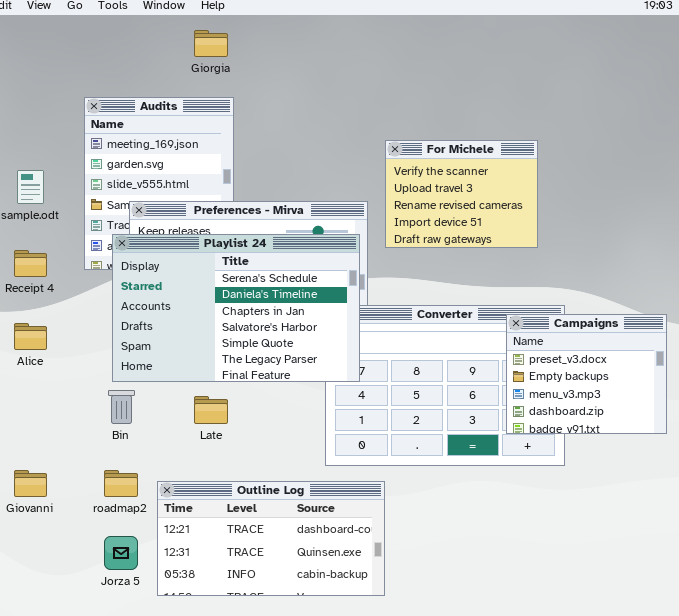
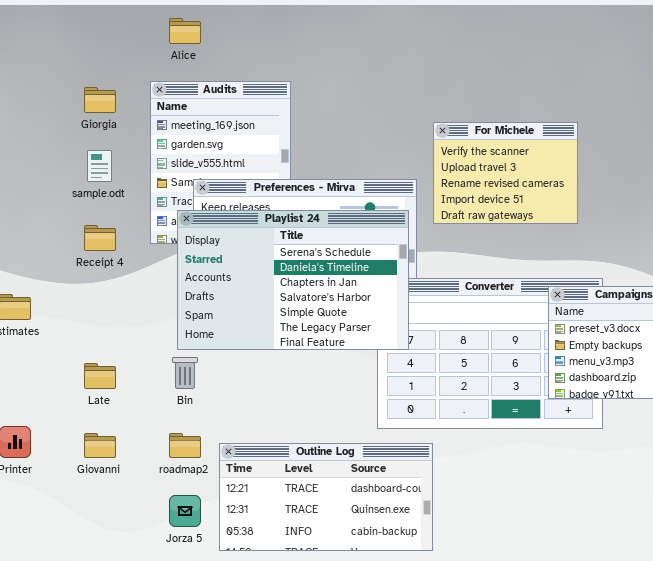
Giorgia: [194,30,228,57] -> [84,87,116,113], moved
Alice: [14,323,47,350] -> [169,18,201,44], moved
Late: [194,396,228,424] -> [84,363,116,389], moved

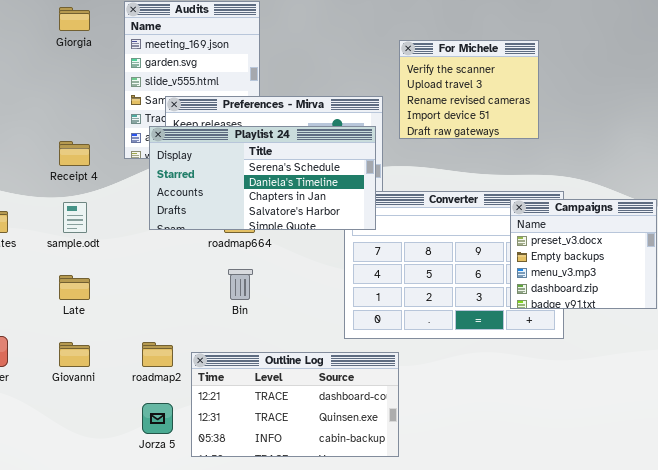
sample.odt: [87,150,112,182] -> [63,202,87,233], moved
Playlist 24: [177,210,409,350] -> [149,126,376,230], resized
Bin: [172,357,198,389] -> [228,269,253,300], moved

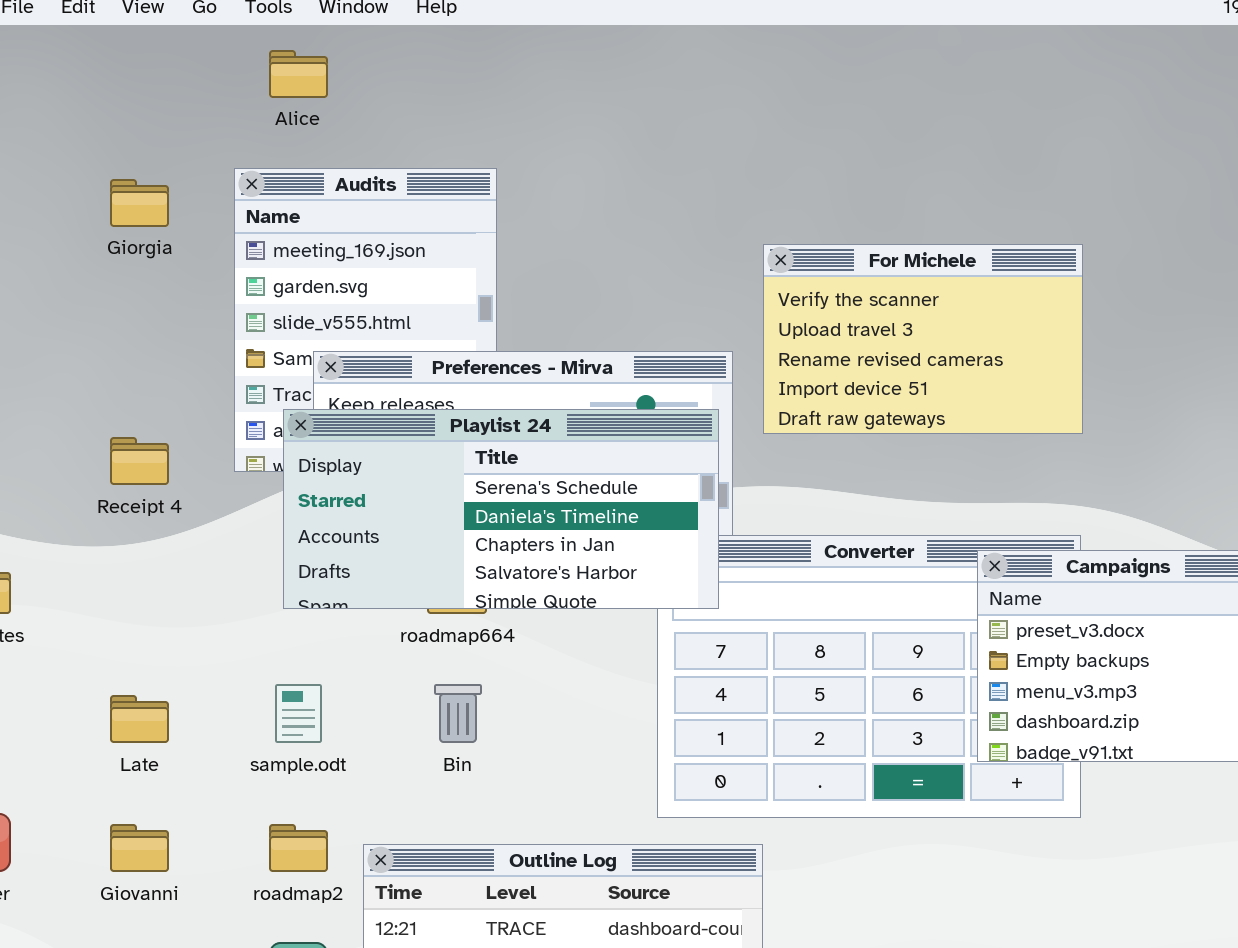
For Michele: [399,40,539,139] -> [763,244,1083,434], resized
sample.odt: [63,202,87,233] -> [275,684,322,743], moved

